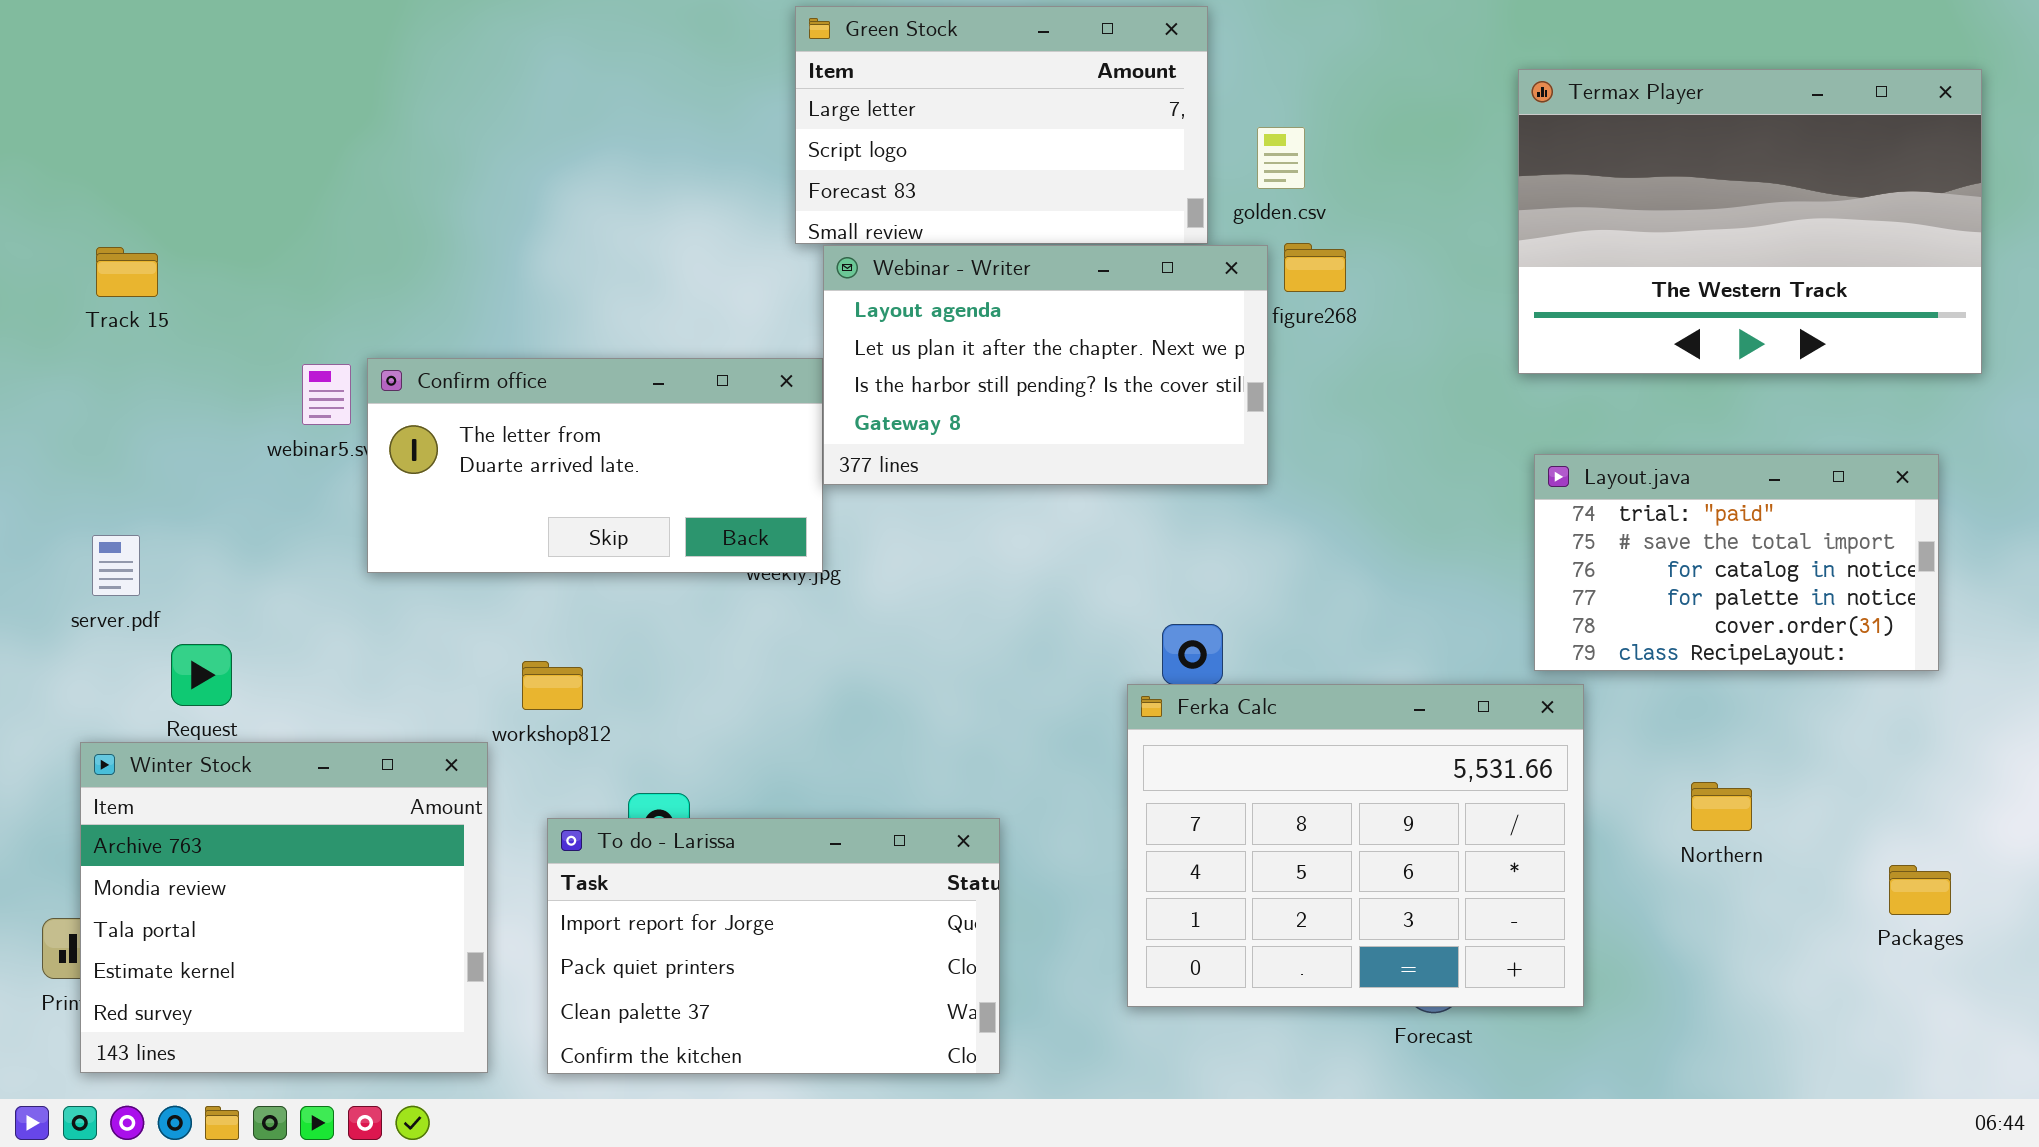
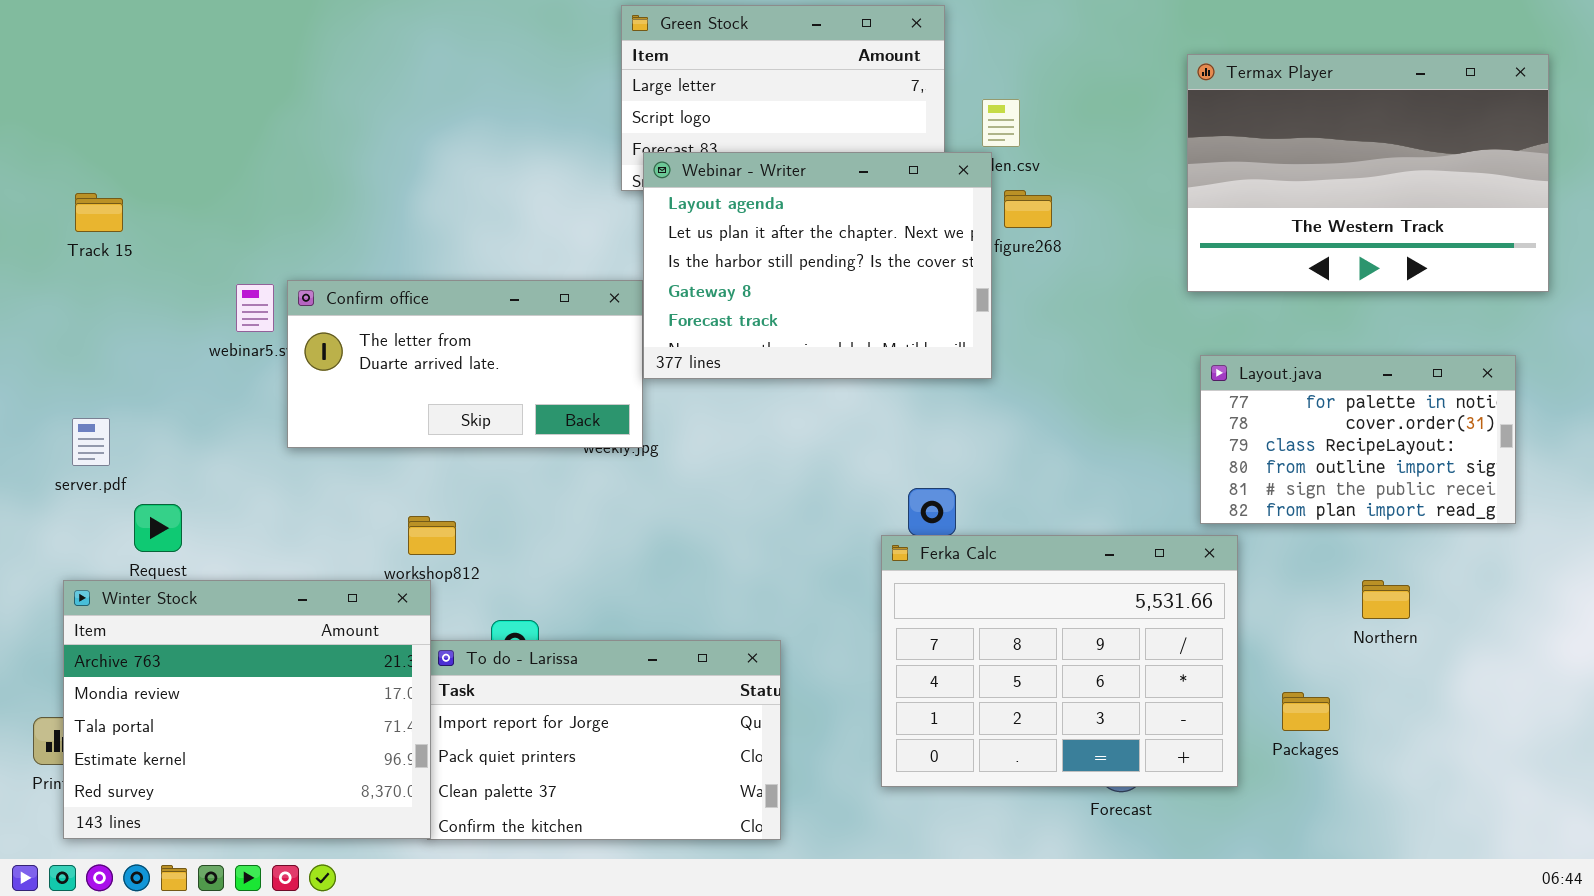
Webinar - Writer: [823,245,1268,485] -> [643,152,992,379], resized
Layout.java: [1534,454,1939,671] -> [1200,355,1516,524], scrolled down 3 rows
Winter Stock: [80,742,488,1073] -> [63,580,431,839], resized
Northern: [1691,782,1752,831] -> [1362,580,1410,619], moved
Packages: [1889,865,1951,915] -> [1282,692,1330,731], moved

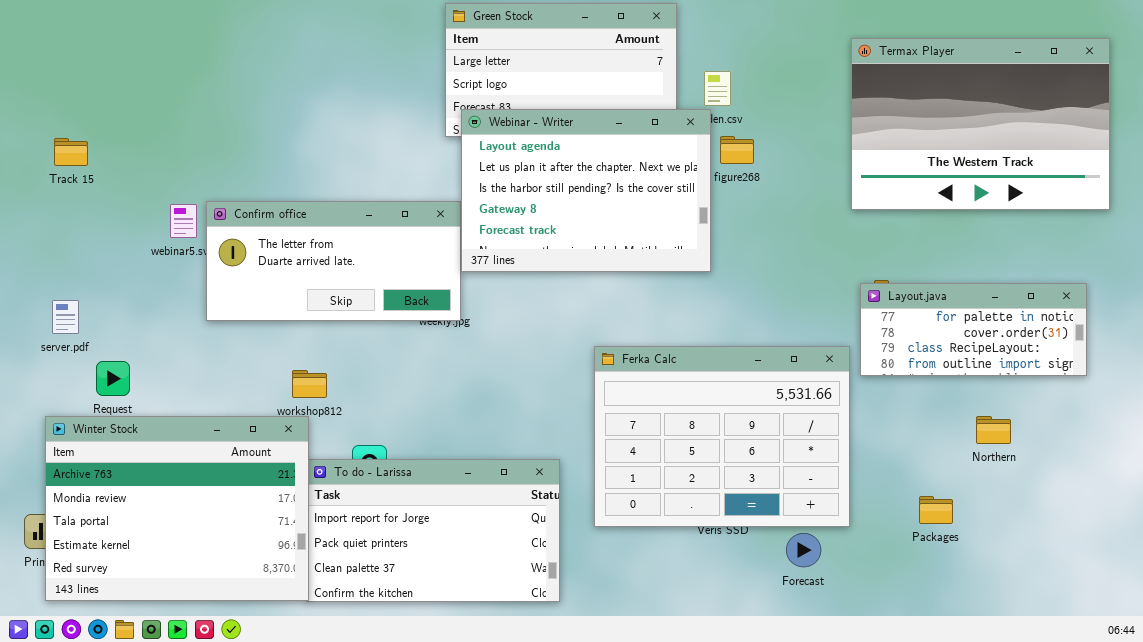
Layout.java: [1200,355,1516,524] -> [860,283,1087,376], resized
Ferka Calc: [881,535,1238,787] -> [594,346,850,527], moved

